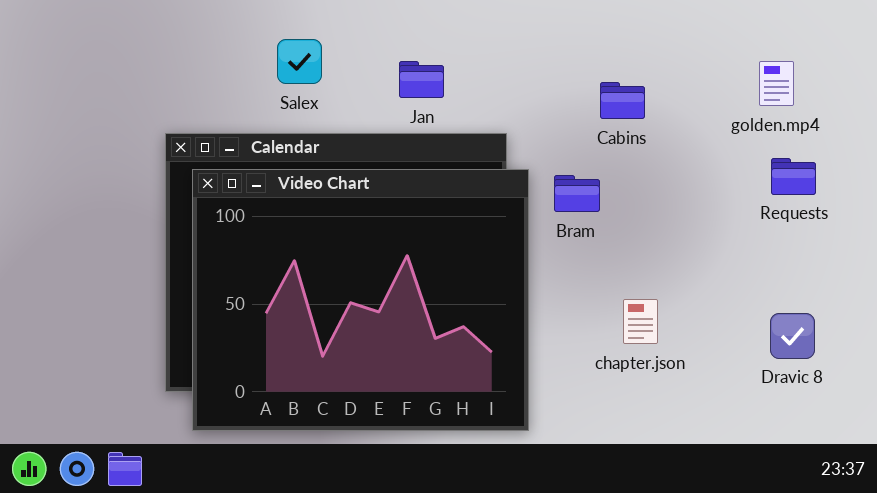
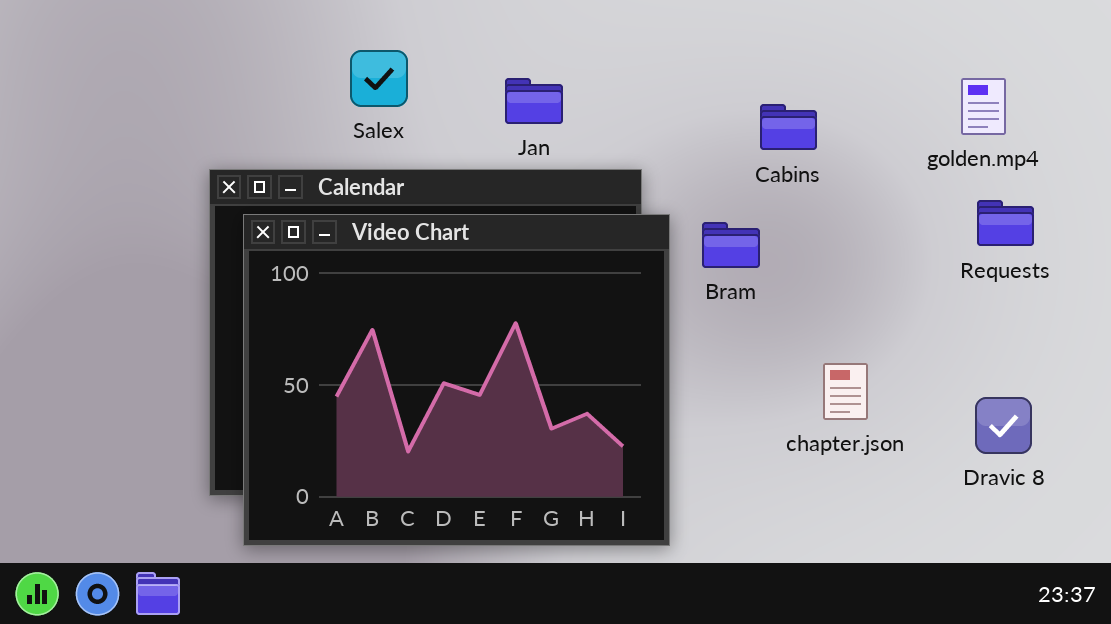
chapter.json: [623,299,658,344] -> [823,363,868,420], moved

